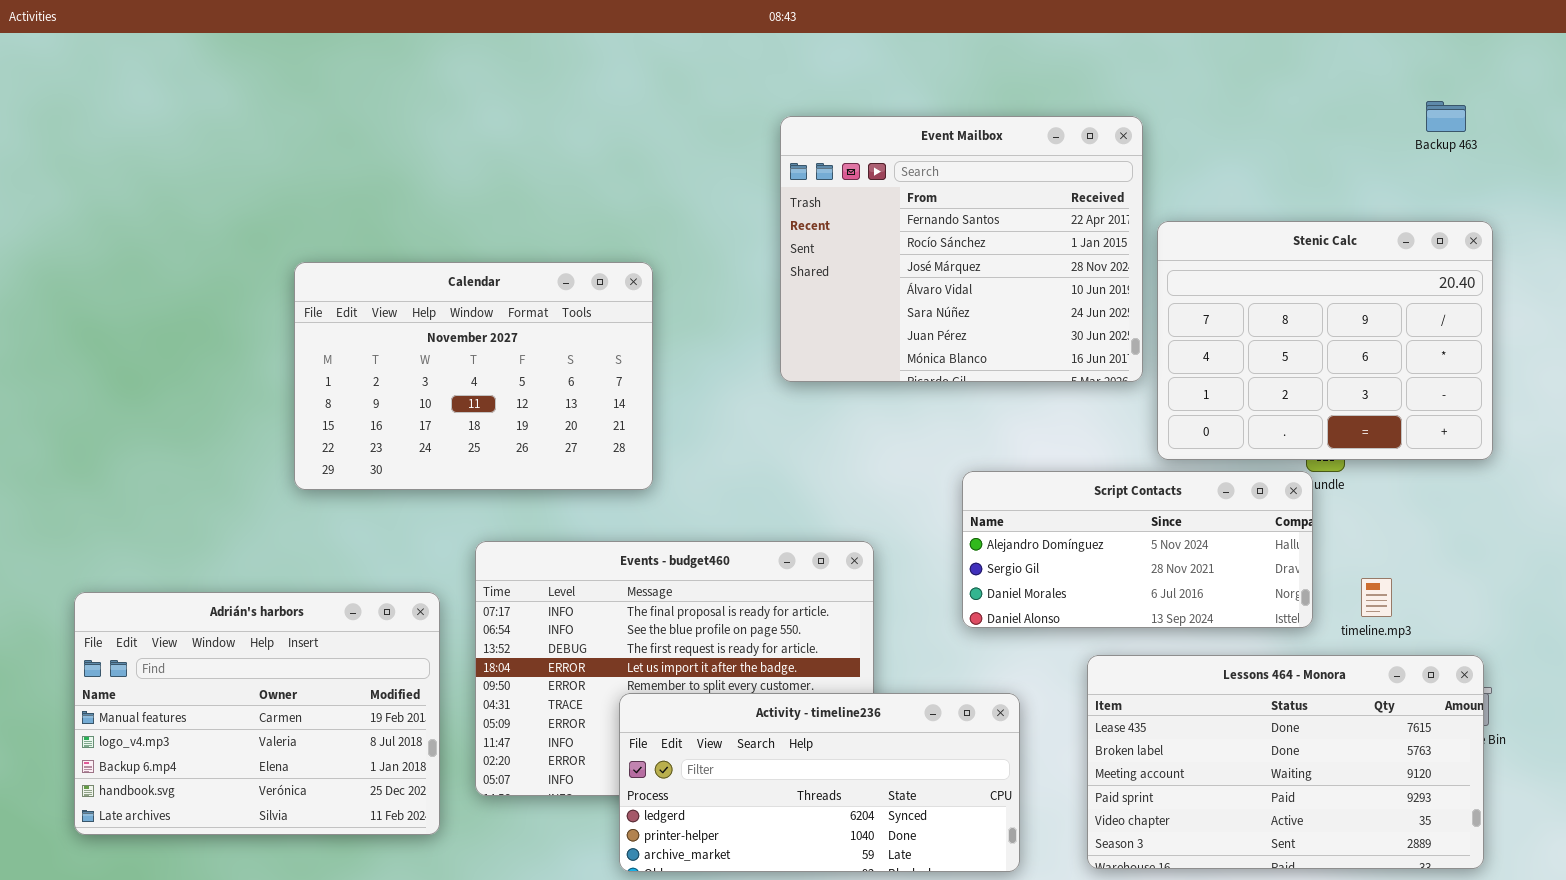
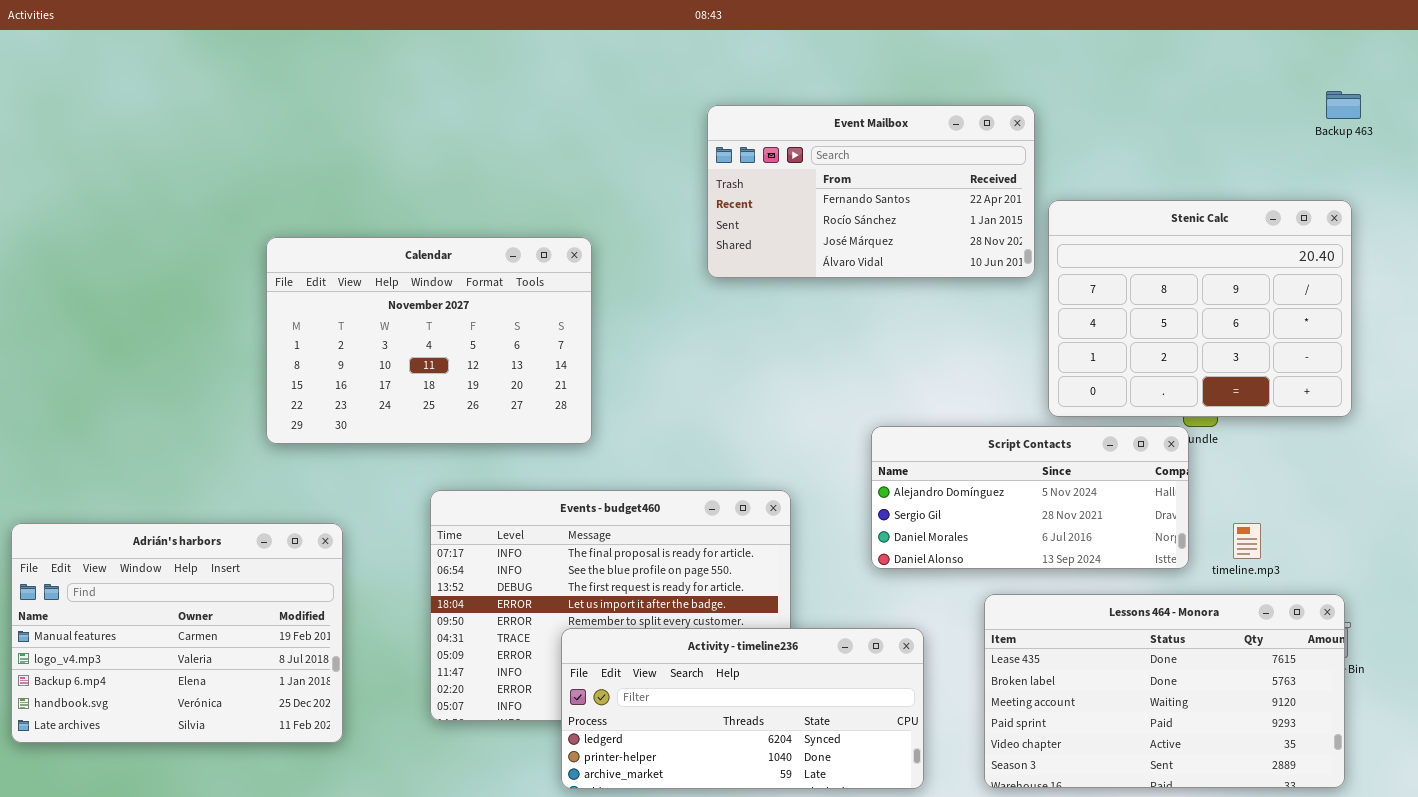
Backup 463: [1426,101,1466,132] -> [1326,91,1361,119], moved
Event Mailbox: [780,116,1143,382] -> [707,105,1035,278], resized
Adrián's harbors: [74,592,440,835] -> [11,523,343,743], moved

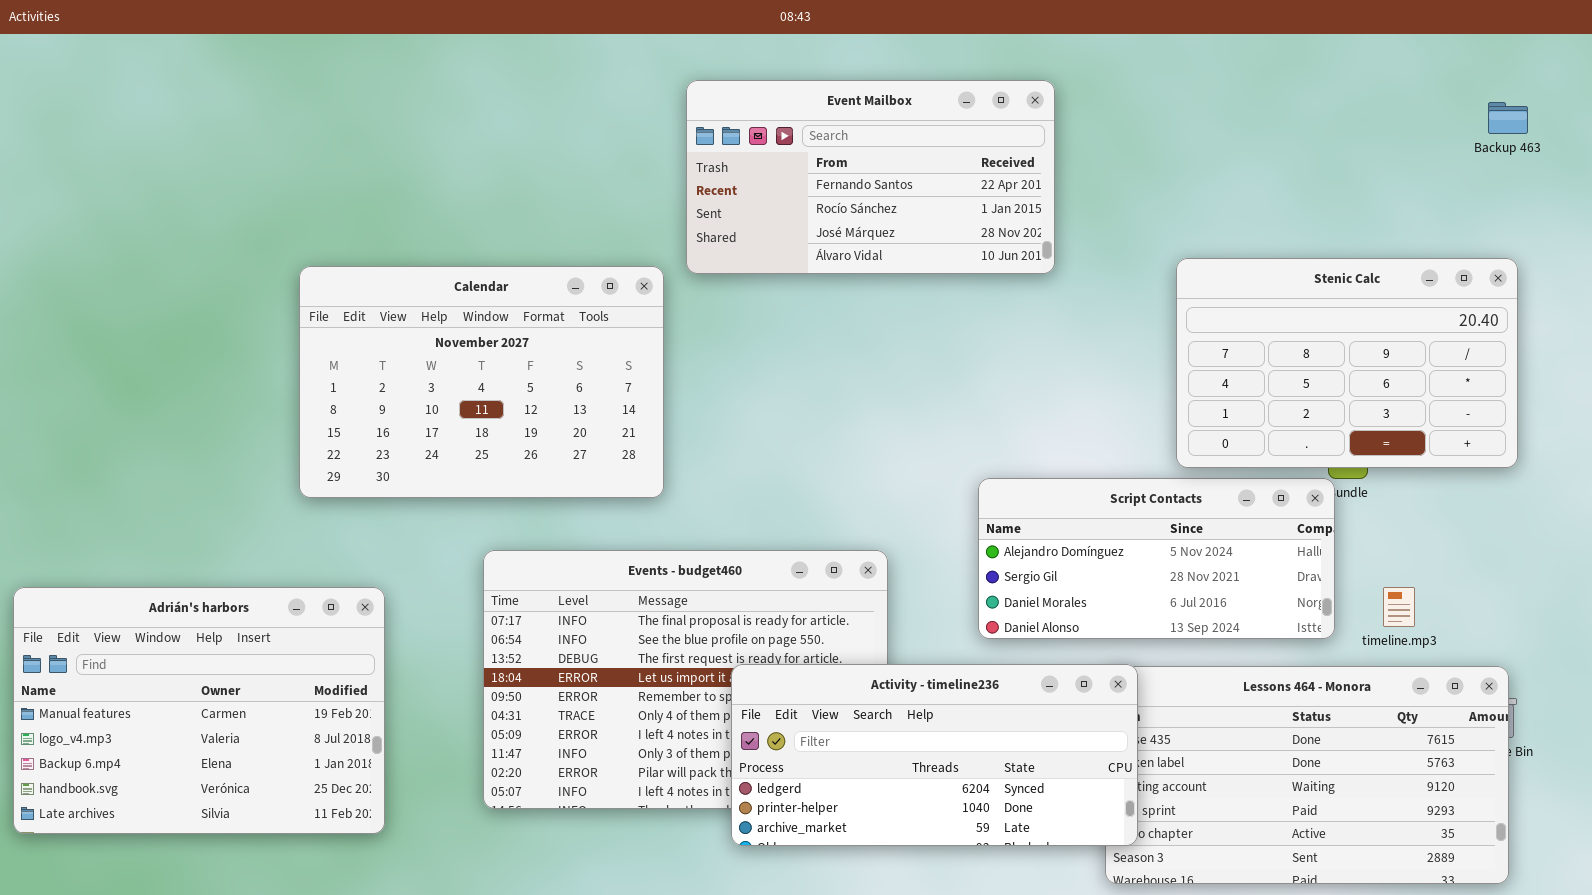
Event Mailbox: [707,105,1035,278] -> [686,80,1055,274], moved
Stenic Calc: [1048,200,1352,417] -> [1176,258,1518,468], resized
Activity - timeline236: [561,628,924,789] -> [731,664,1138,846], moved

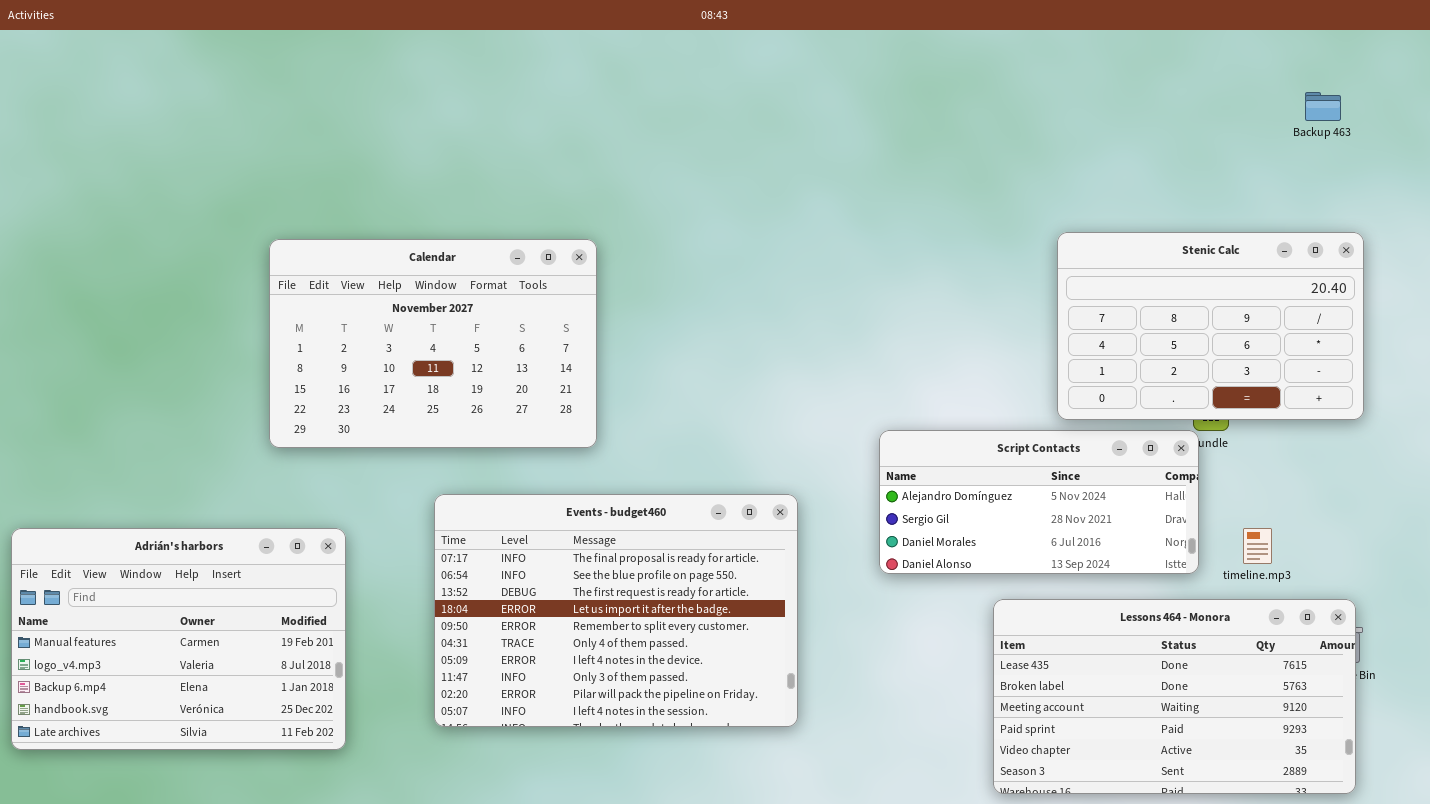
Event Mailbox: [686,80,1055,274] -> none, closed
Backup 463: [1488,102,1528,134] -> [1305,92,1341,121], moved
Activity - timeline236: [731,664,1138,846] -> none, closed

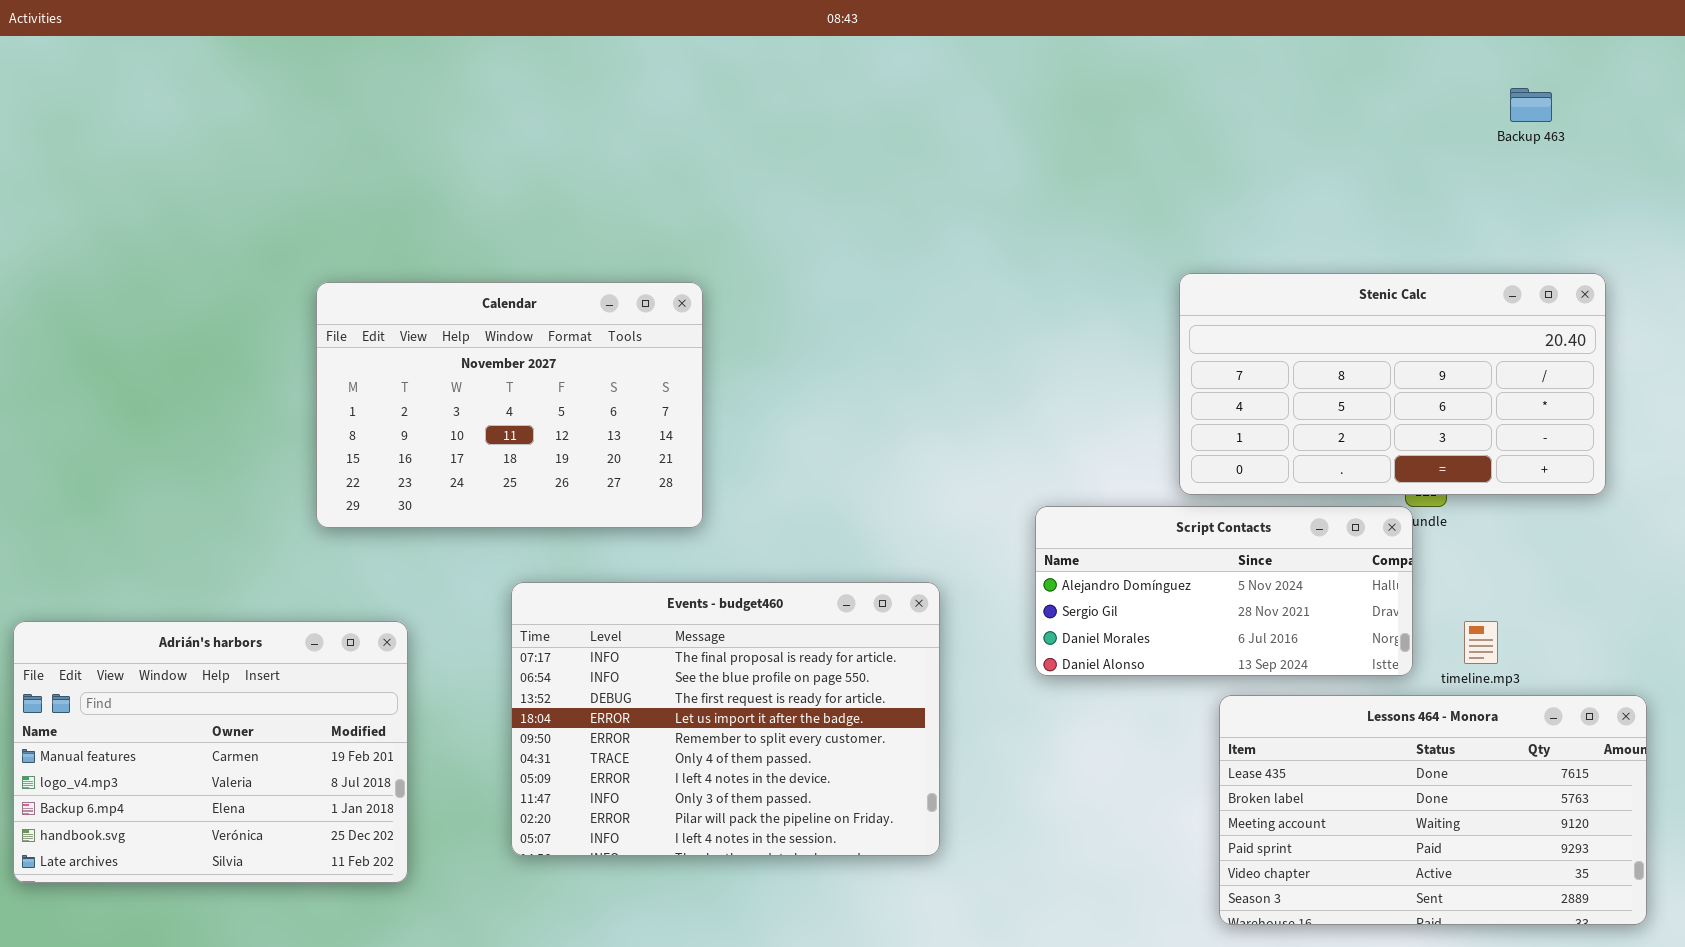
Backup 463: [1305,92,1341,121] -> [1510,88,1552,122], moved
Stenic Calc: [1057,232,1364,420] -> [1179,273,1606,495], resized
Lessons 464 - Monora: [993,599,1356,794] -> [1219,695,1647,925], moved

